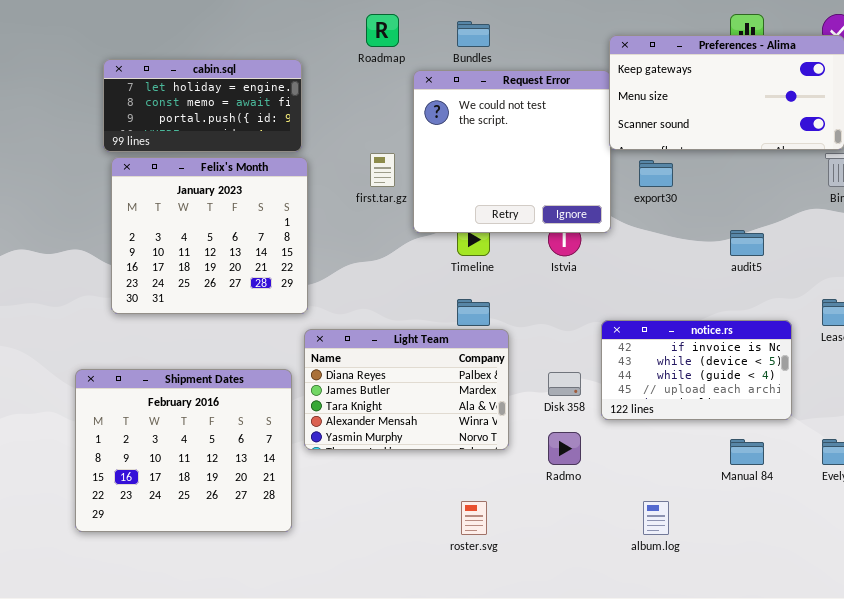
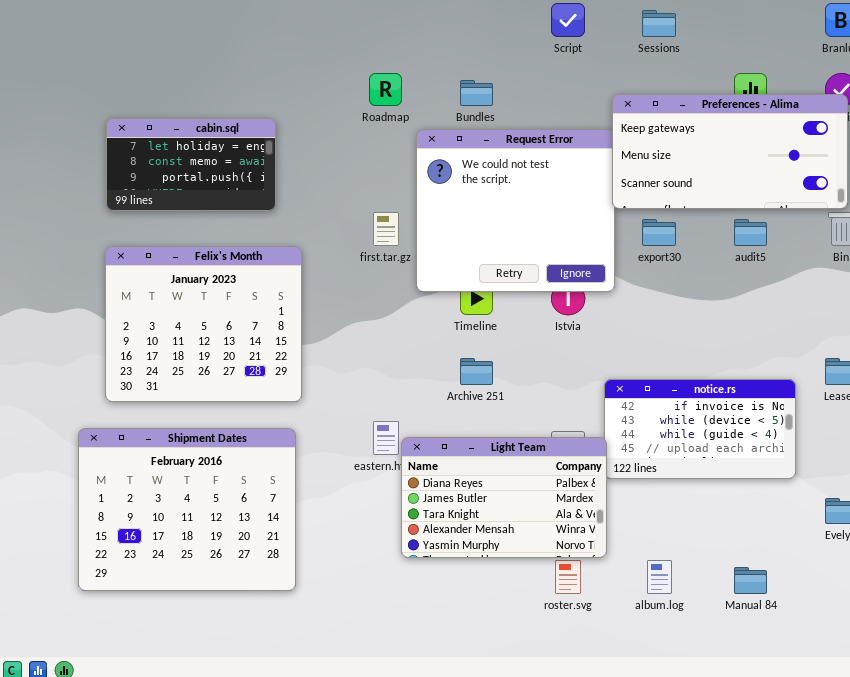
cabin.sql: [103,59,302,152] -> [106,118,276,211], resized
Felix's Month: [111,157,308,314] -> [105,246,302,402], moved
audit5: [730,230,764,256] -> [734,219,767,246], moved
Light Team: [304,329,509,450] -> [401,437,607,558], moved
Manual 84: [730,439,764,465] -> [734,567,767,594], moved
roster.svg: [461,501,487,535] -> [555,560,581,594], moved

